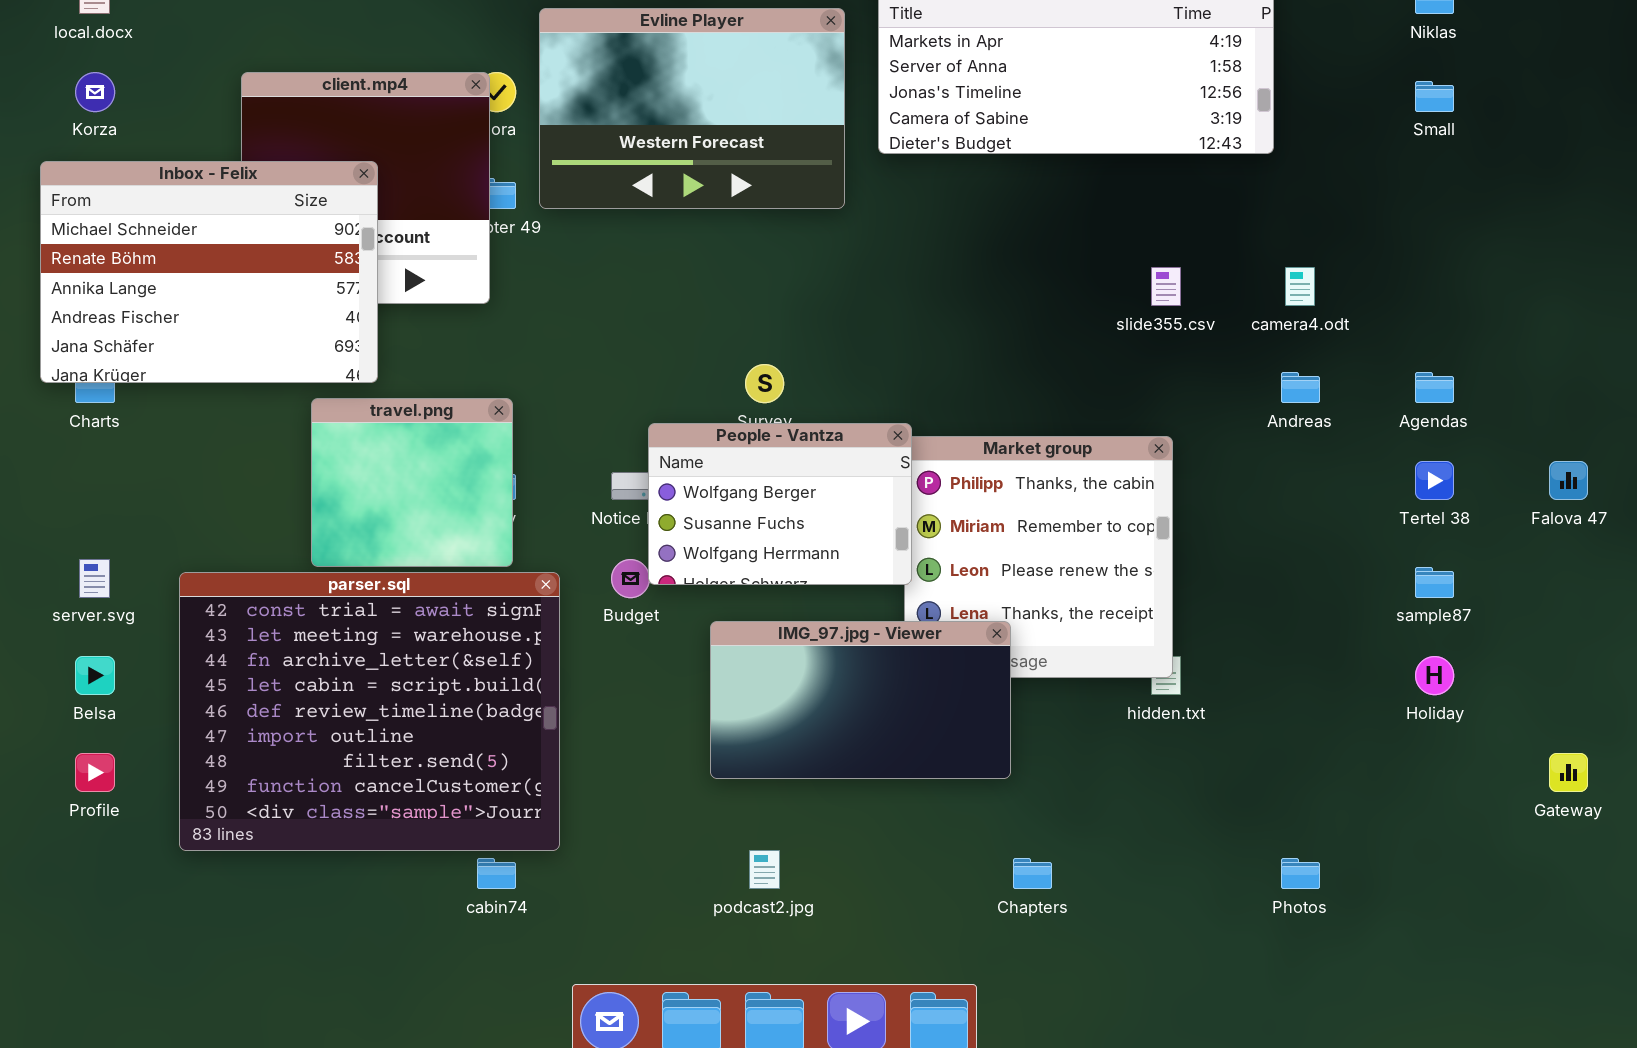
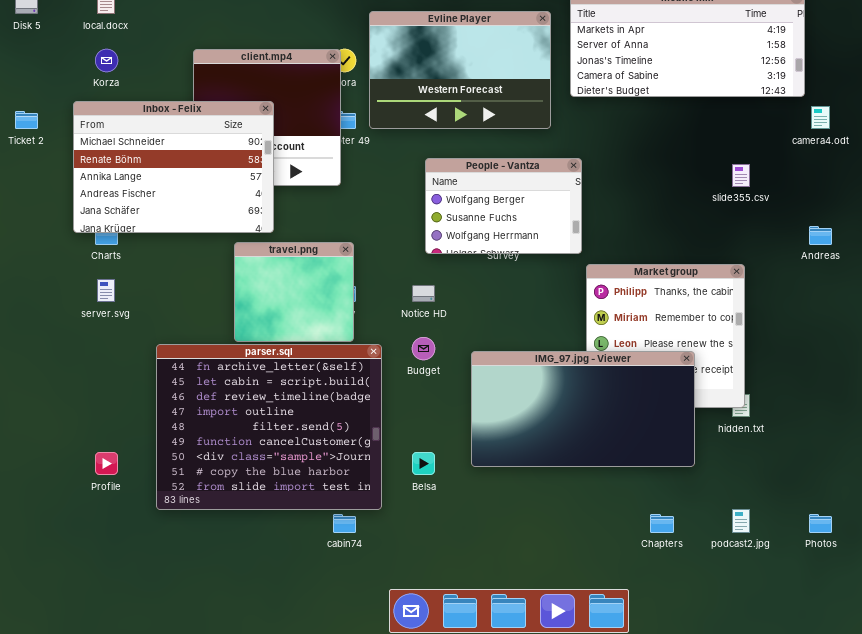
camera4.odt: [1285,267,1315,306] -> [811,106,830,129], moved
People - Vantza: [648,423,912,585] -> [425,158,582,254], moved
server.svg: [79,559,110,598] -> [97,279,115,302], moved
parser.sql: [179,572,560,851] -> [156,344,382,510], scrolled down 2 rows
IMG_97.jpg - Viewer: [710,621,1011,779] -> [471,351,695,467], resized
Belsa: [75,656,115,695] -> [412,452,435,475], moved
podcast2.jpg: [749,850,780,889] -> [732,509,750,533], moved

